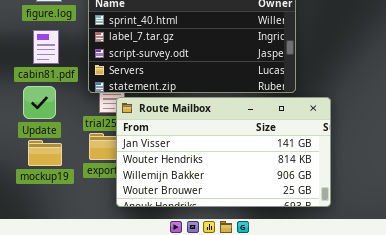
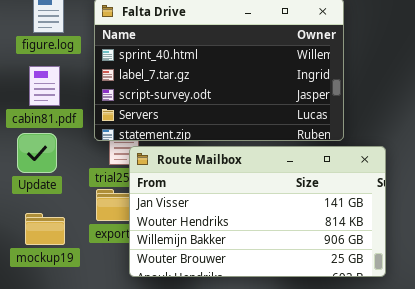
mockup19: [28,140,62,166] -> [25,213,65,245], moved

